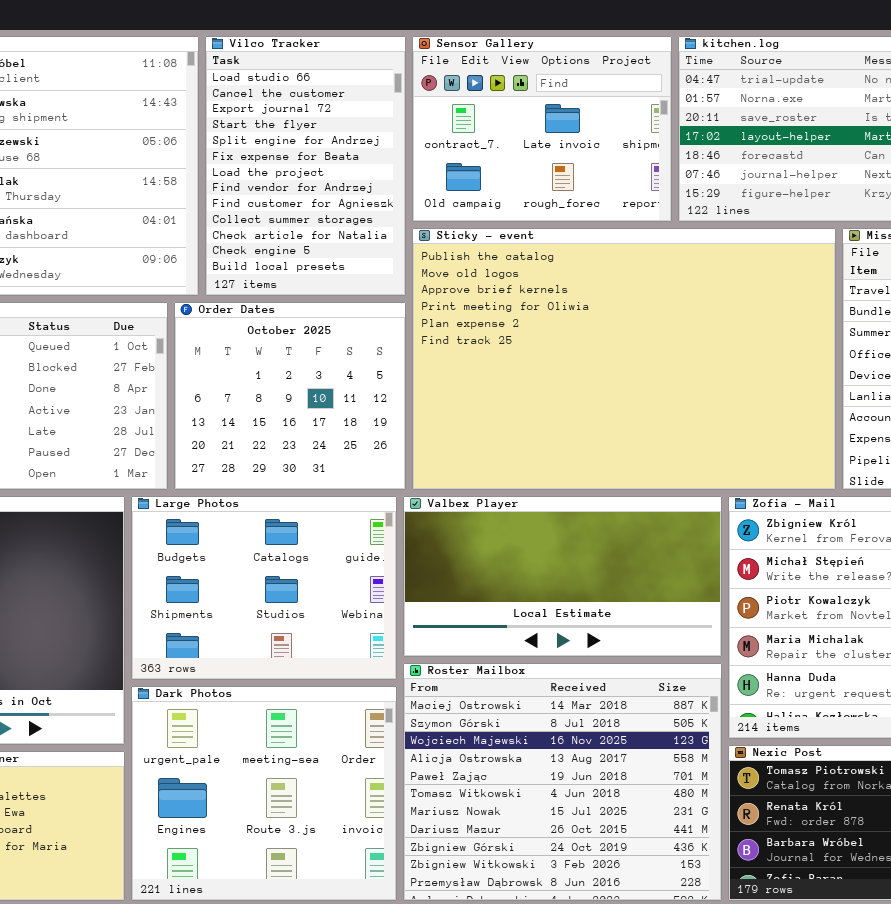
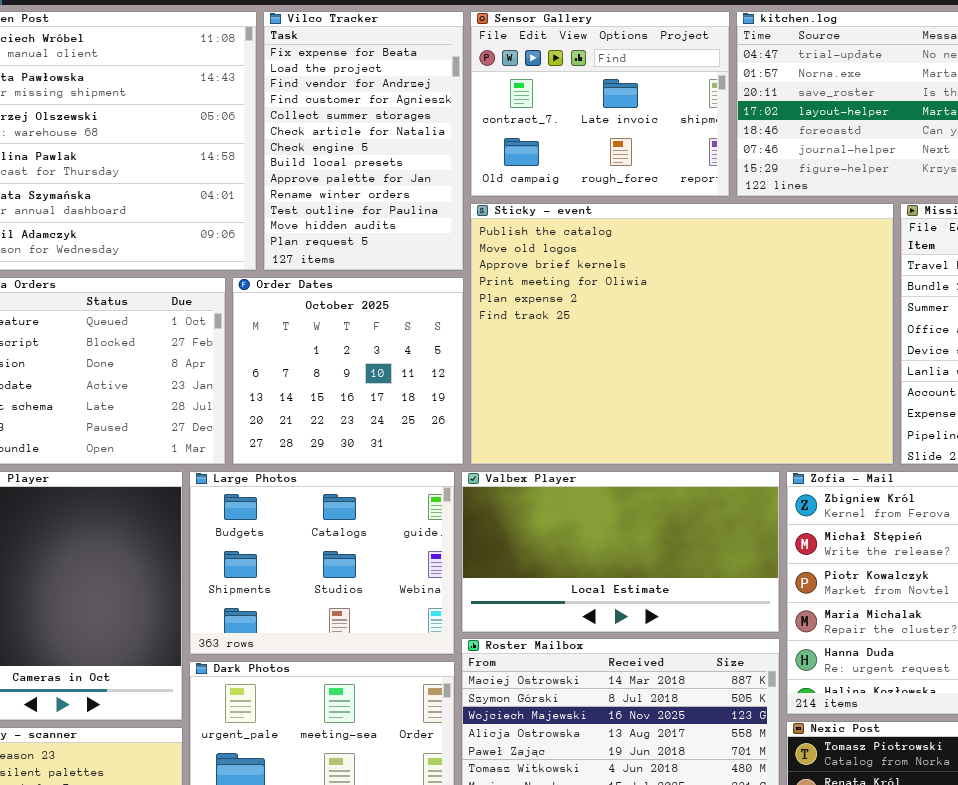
Vilco Tracker: [205,36,406,296] -> [263,11,464,271], scrolled down 5 rows

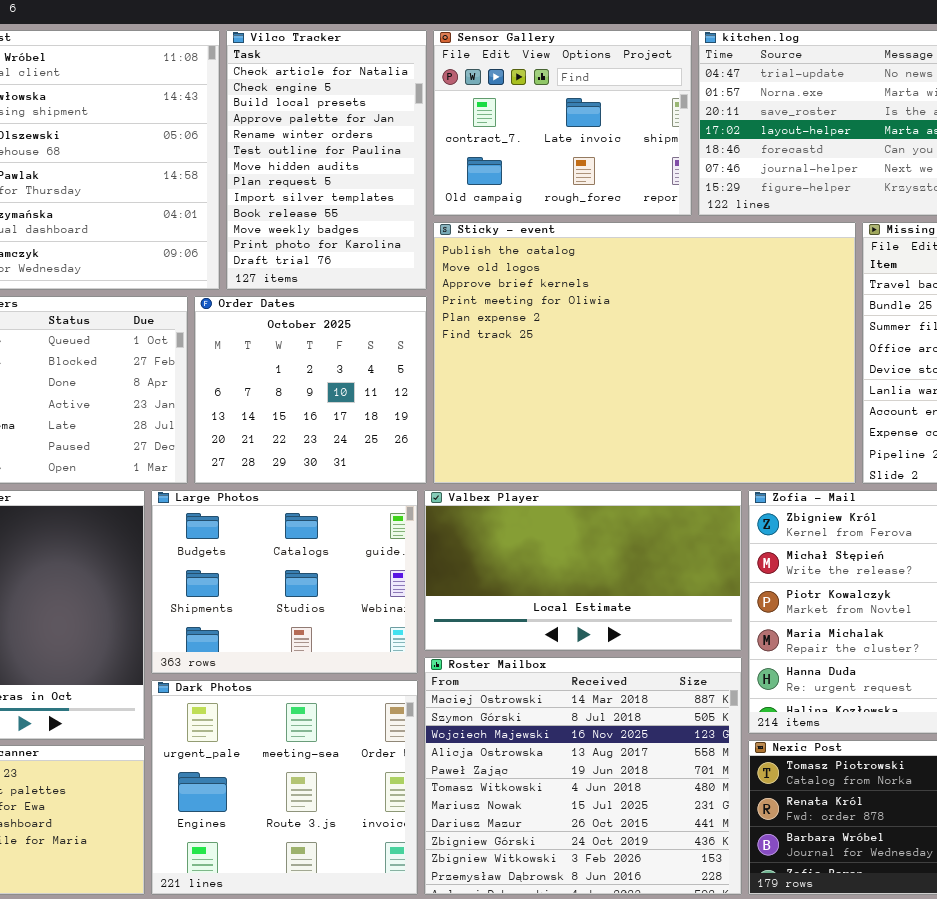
Vilco Tracker: [263,11,464,271] -> [226,30,427,290], scrolled down 5 rows

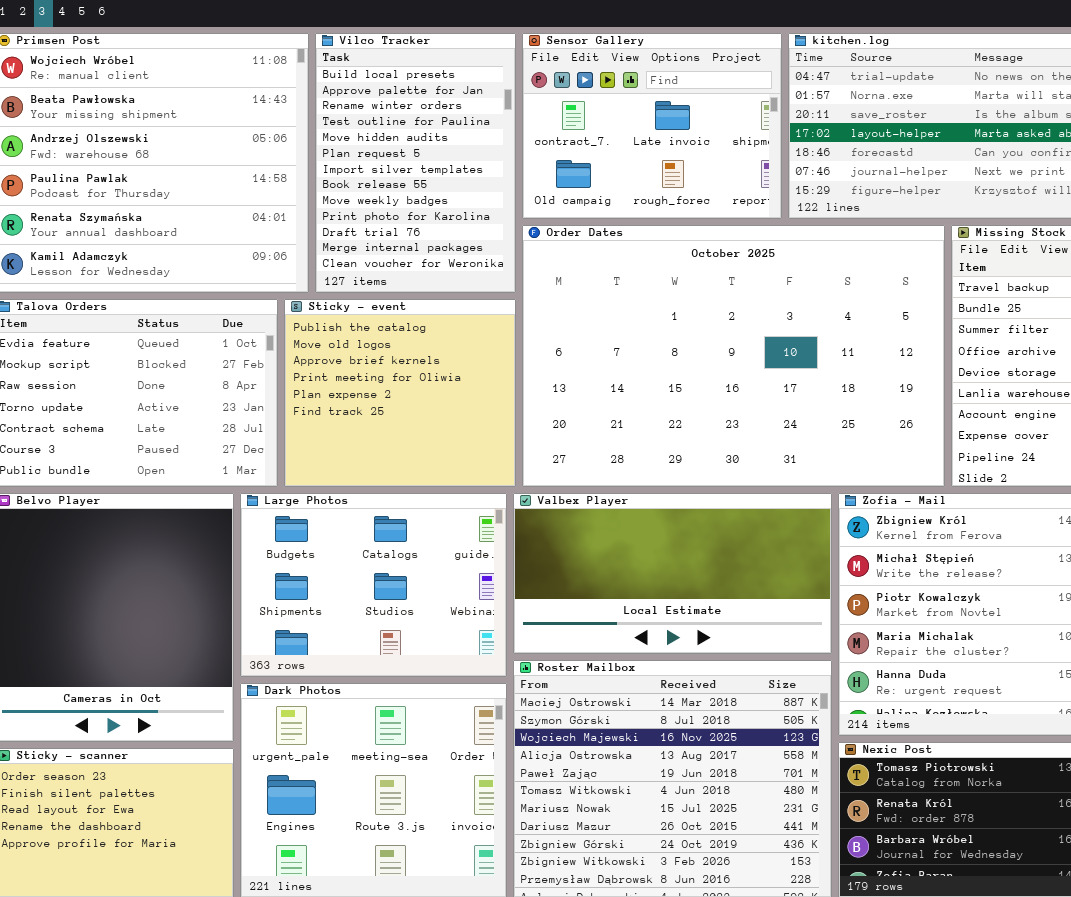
Vilco Tracker: [226,30,427,290] -> [315,33,516,293], scrolled down 2 rows
Sticky - event: [433,222,856,484] -> [284,299,516,487], moved, resized
Order Dates: [194,296,427,484] -> [522,225,945,487], moved, resized

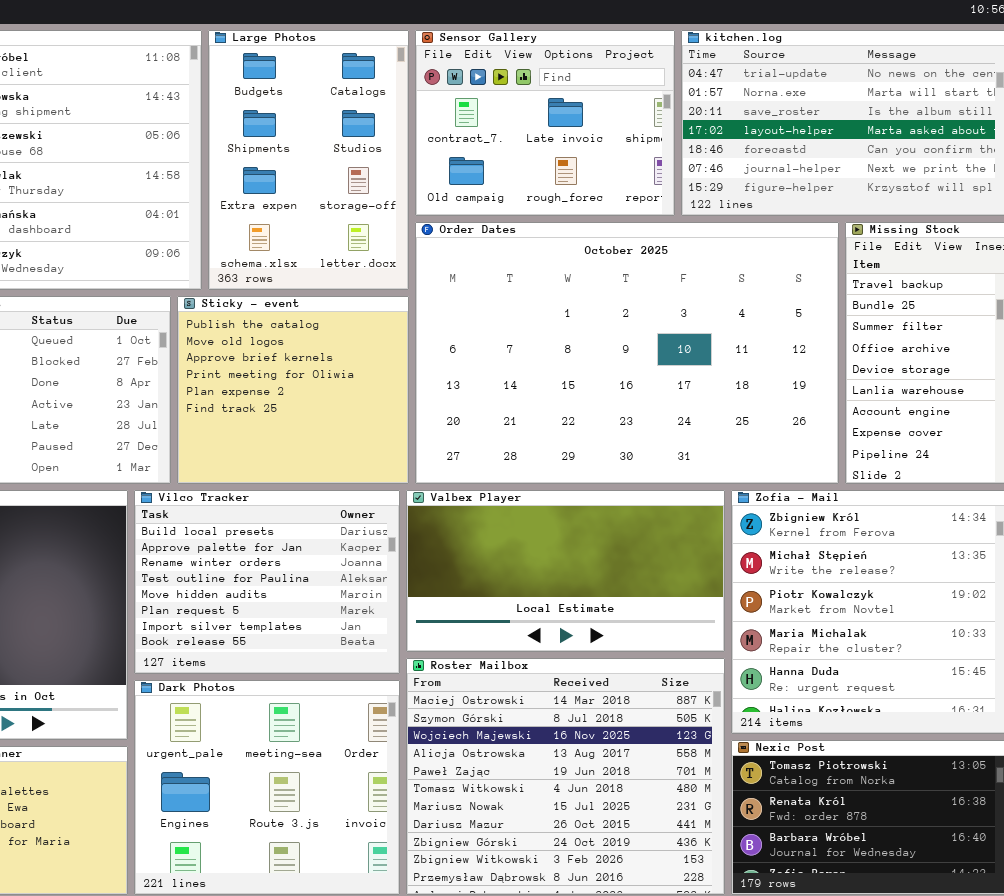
Vilco Tracker: [315,33,516,293] -> [134,490,400,674], moved, resized
Large Photos: [240,493,507,677] -> [208,30,409,290], moved, resized

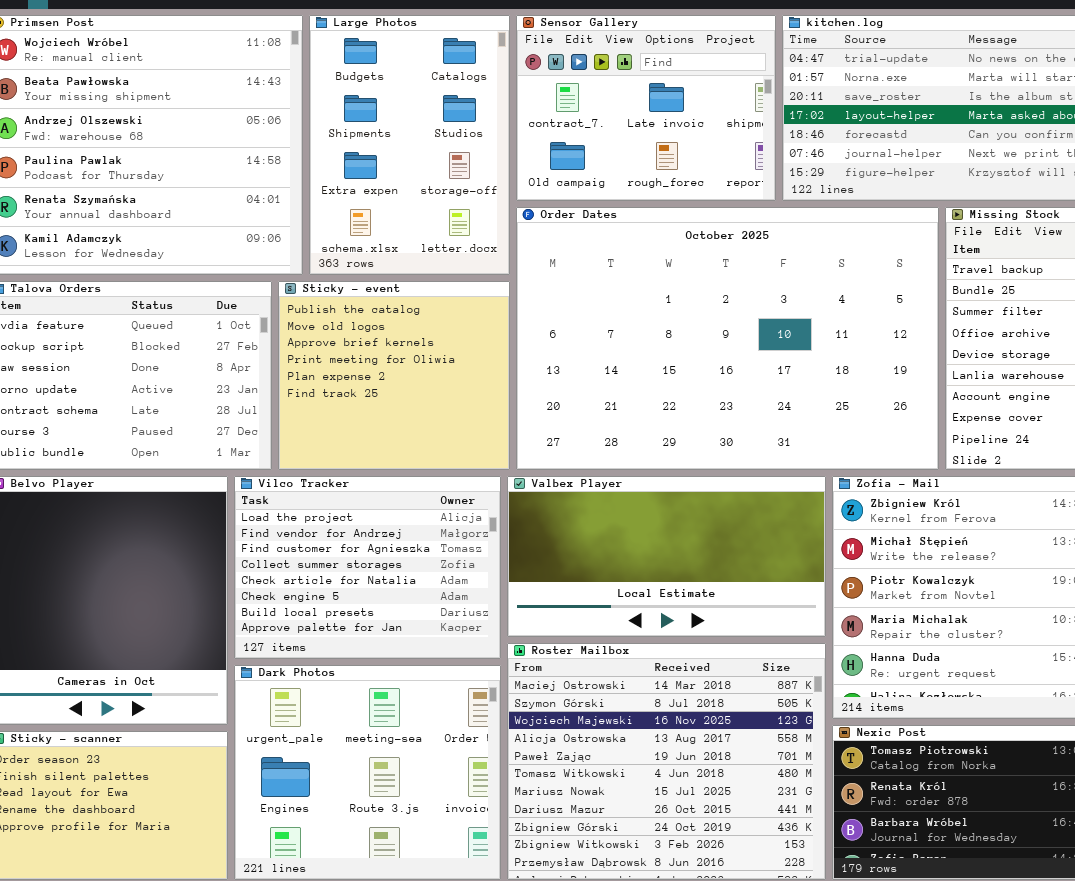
Vilco Tracker: [134,490,400,674] -> [234,476,501,659], scrolled up 6 rows

